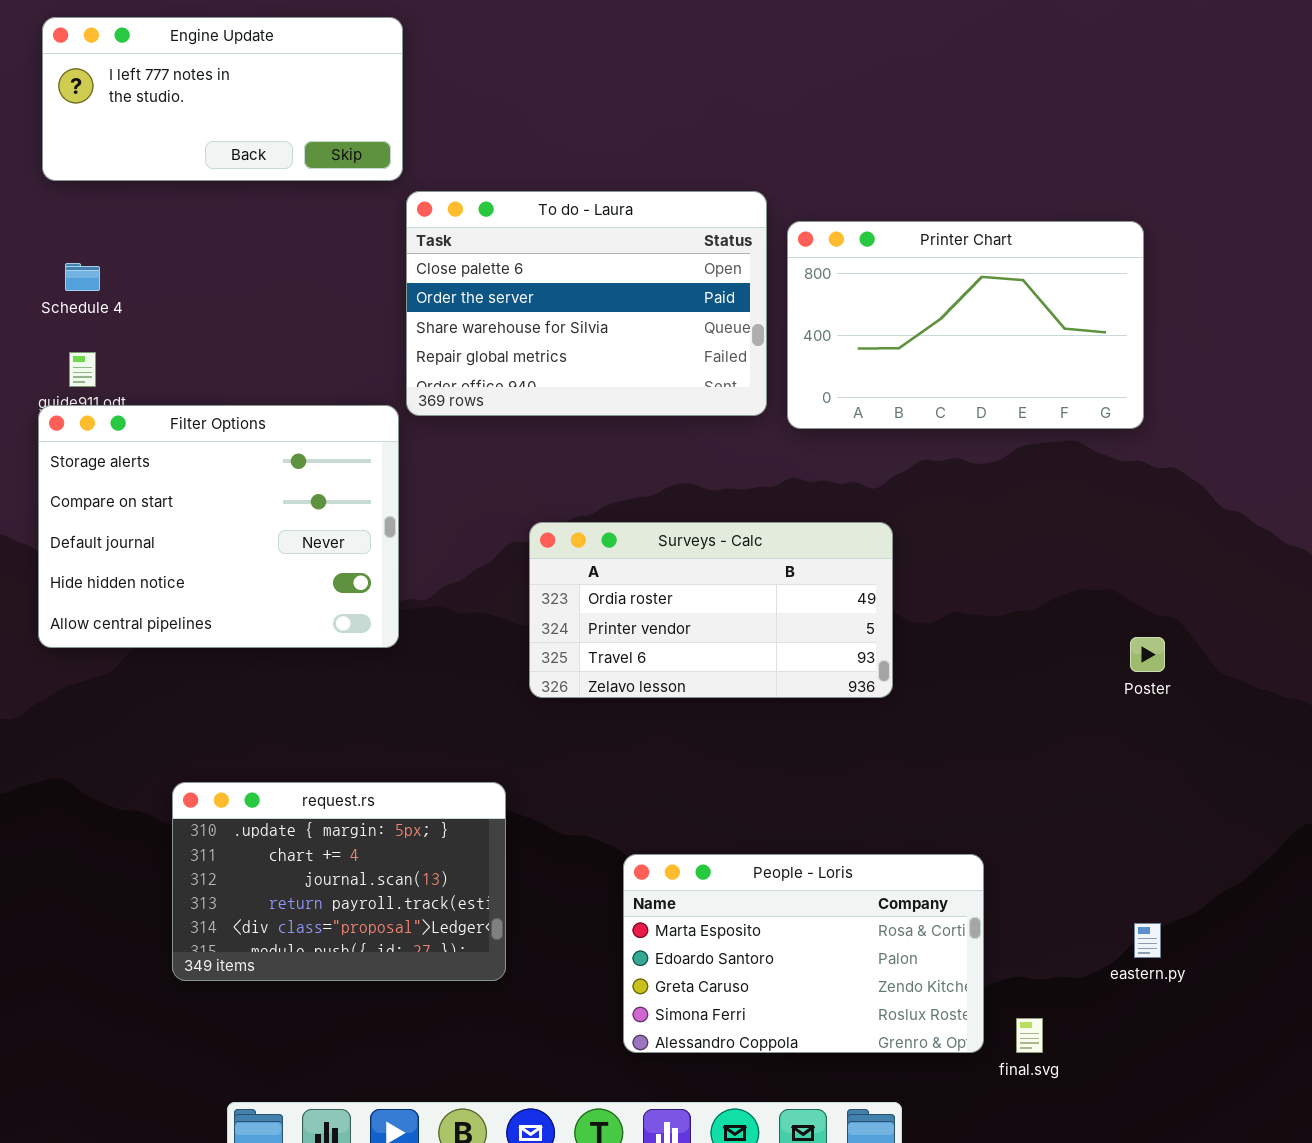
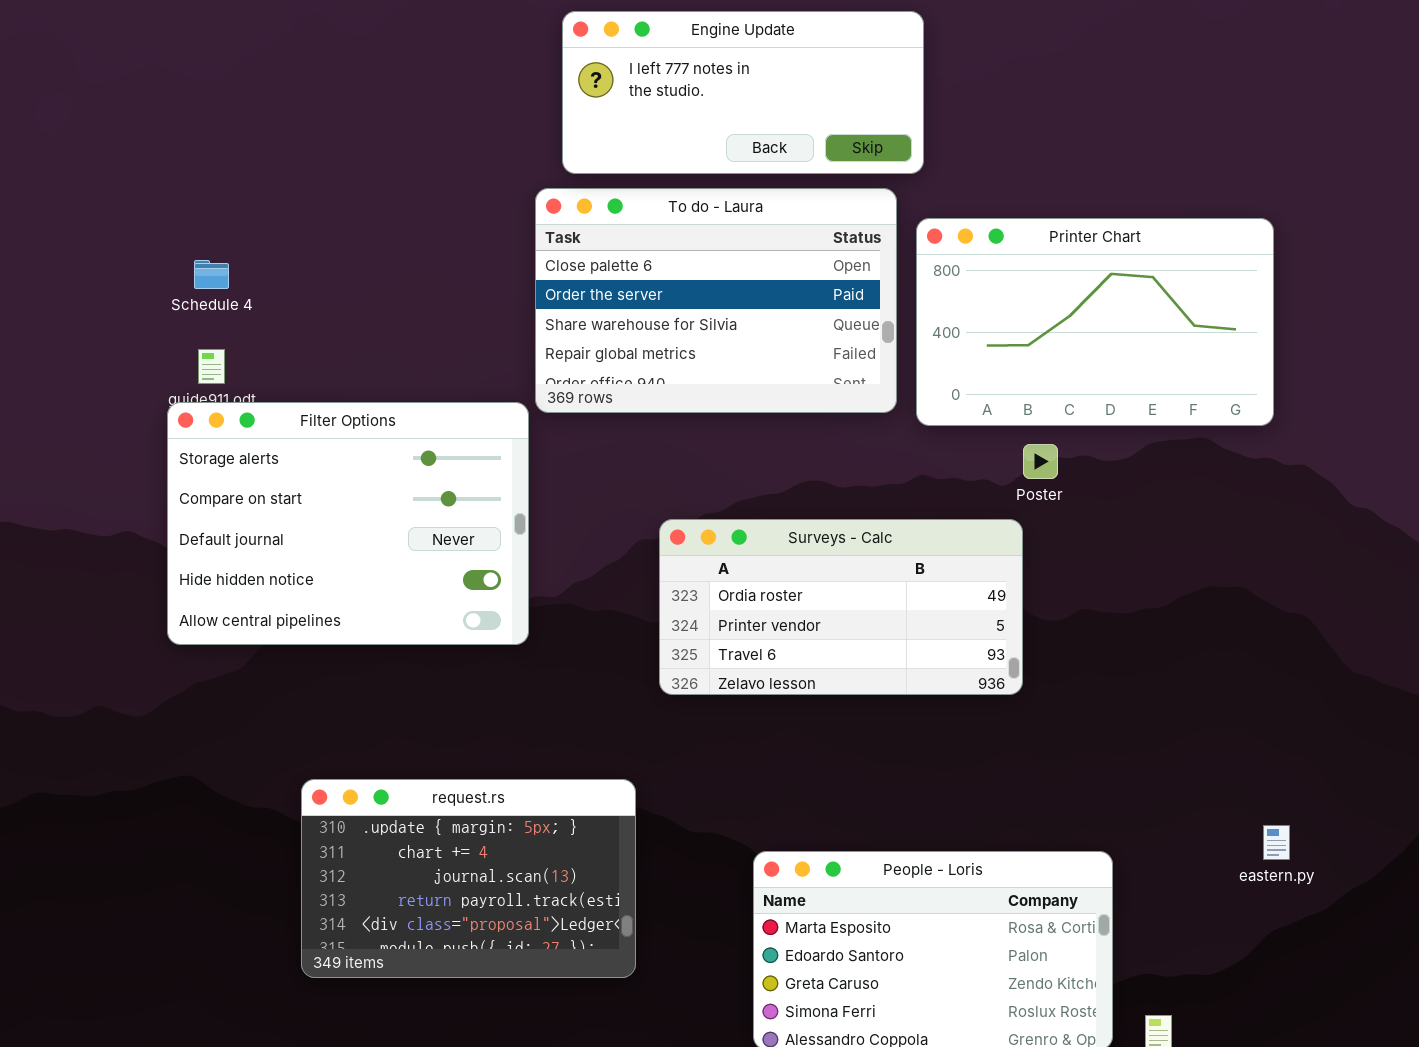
Engine Update: [42,17,403,181] -> [562,11,924,174], moved
Poster: [1130,637,1165,672] -> [1023,444,1058,479], moved
eastern.py: [1134,923,1161,958] -> [1263,825,1290,860], moved

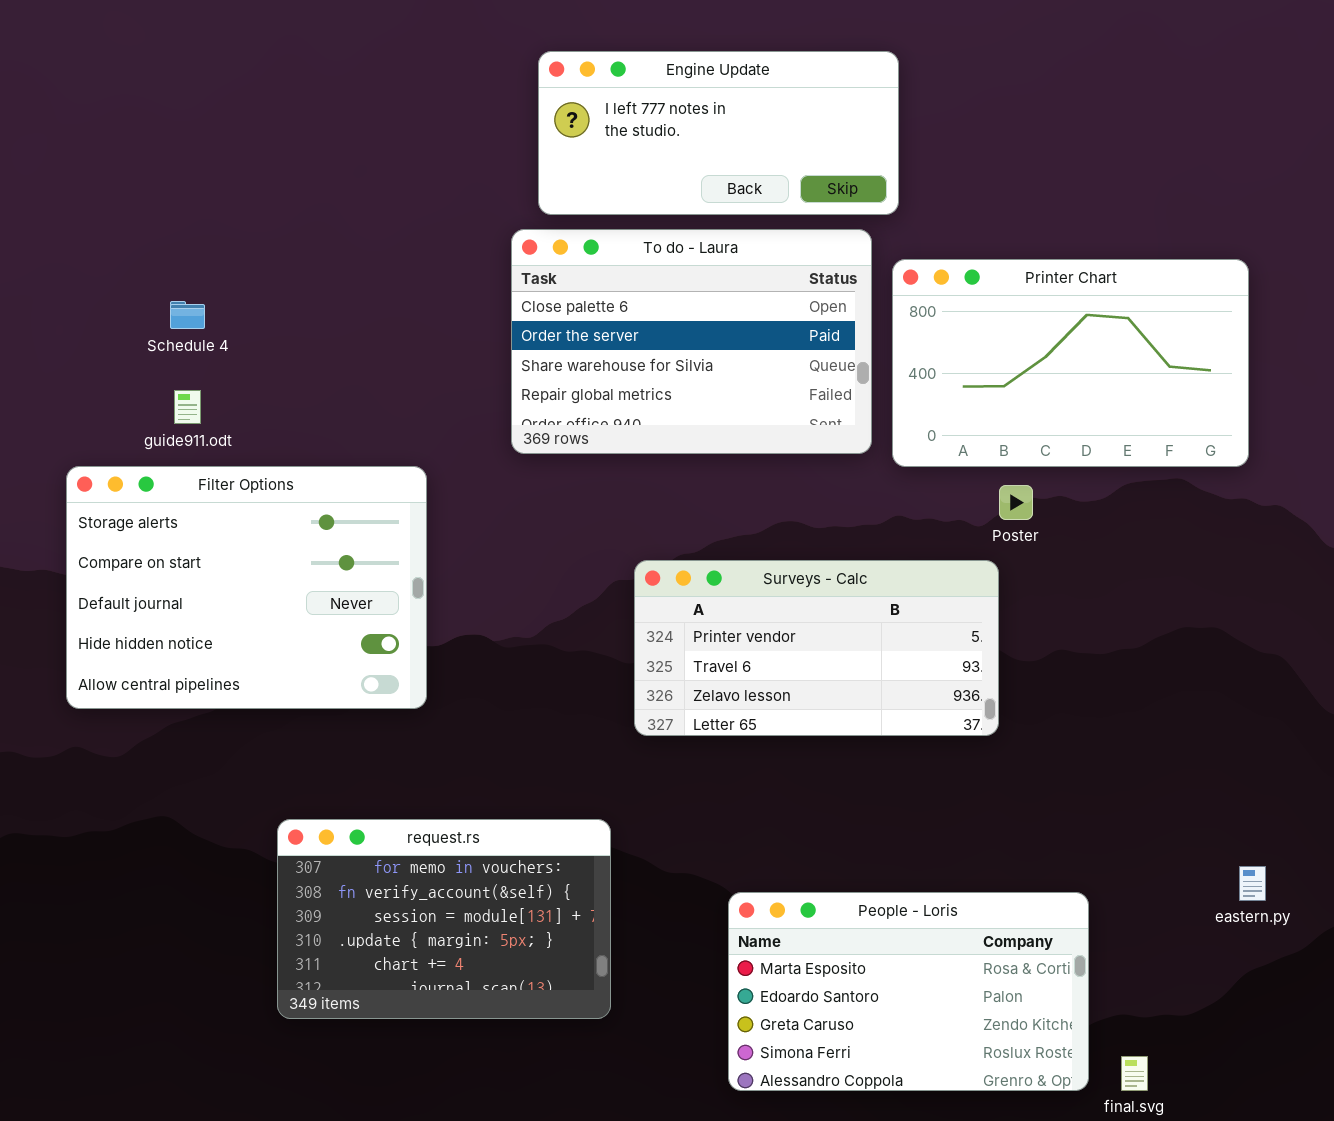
Filter Options: [167,402,529,645] -> [66,466,427,709], moved
Surveys - Calc: [659,519,1023,695] -> [634,560,999,736], scrolled down 1 row
request.rs: [301,779,636,978] -> [277,819,611,1019], scrolled up 3 rows

